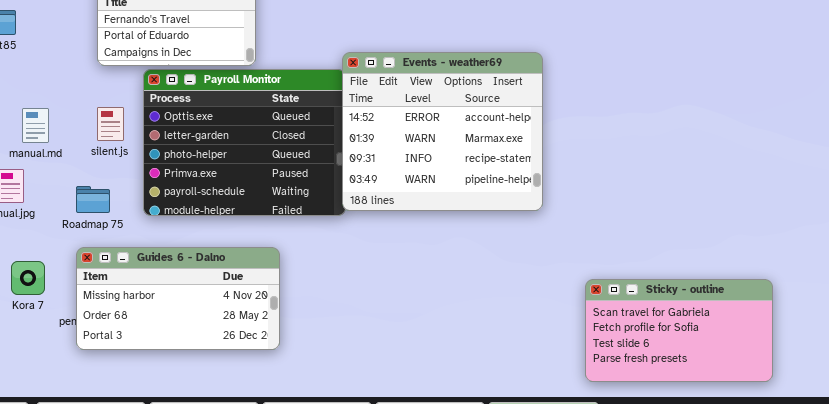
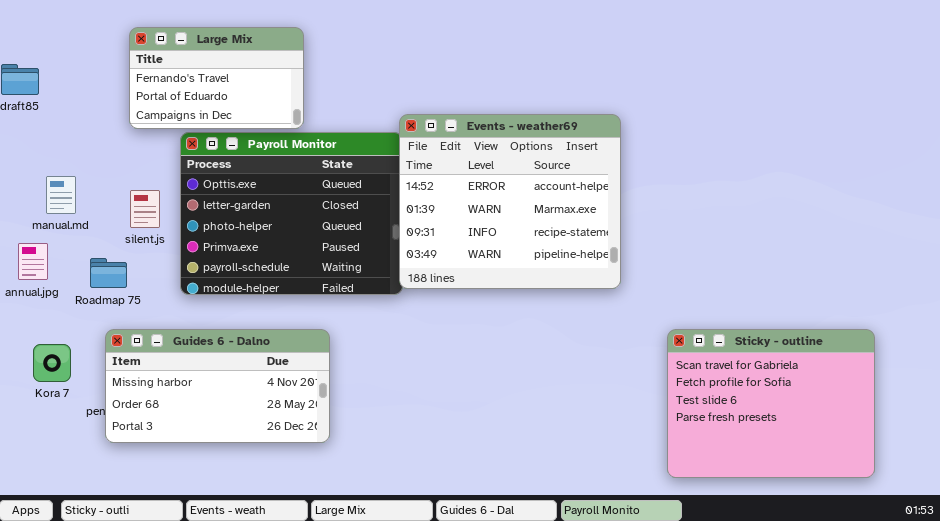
silent.js: [97,107,124,141] -> [130,190,160,228], moved
Roadmap 75: [76,186,110,213] -> [90,258,127,288], moved
Sticky - outline: [585,279,773,382] -> [667,329,875,478], resized

